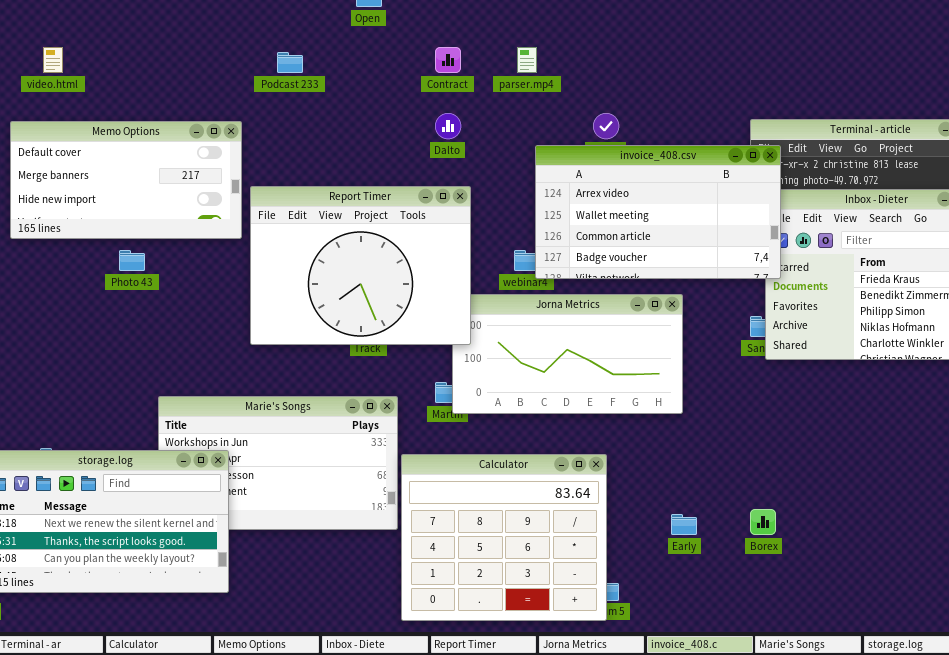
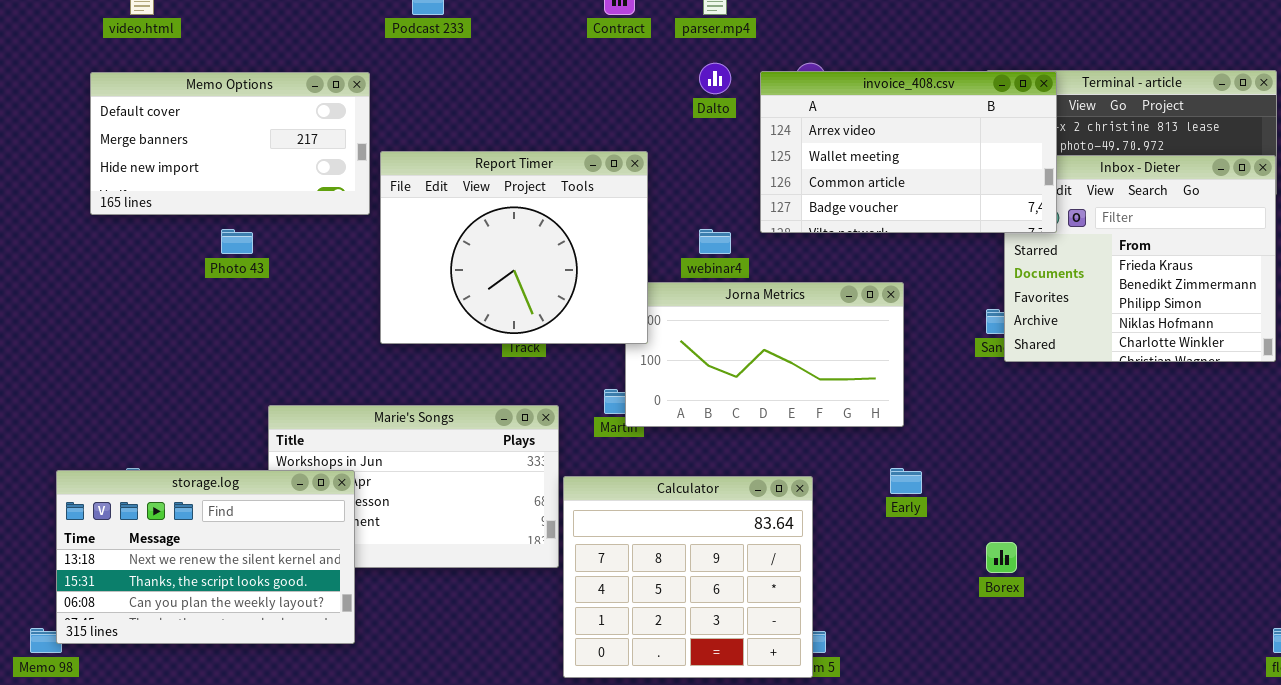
Dalto: [435,113,461,139] -> [699,63,731,94], moved
invoice_408.csv: [535,145,781,279] -> [760,71,1057,233], moved
Early: [671,514,697,535] -> [890,468,922,494], moved

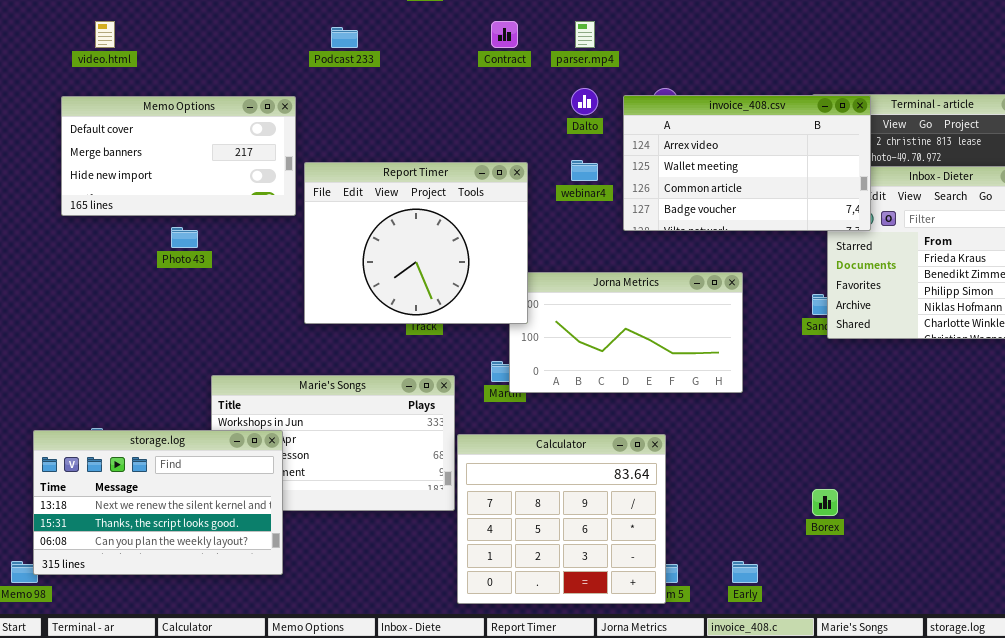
webinar4: [699,229,731,254] -> [571,160,598,181], moved
Early: [890,468,922,494] -> [732,561,758,583], moved

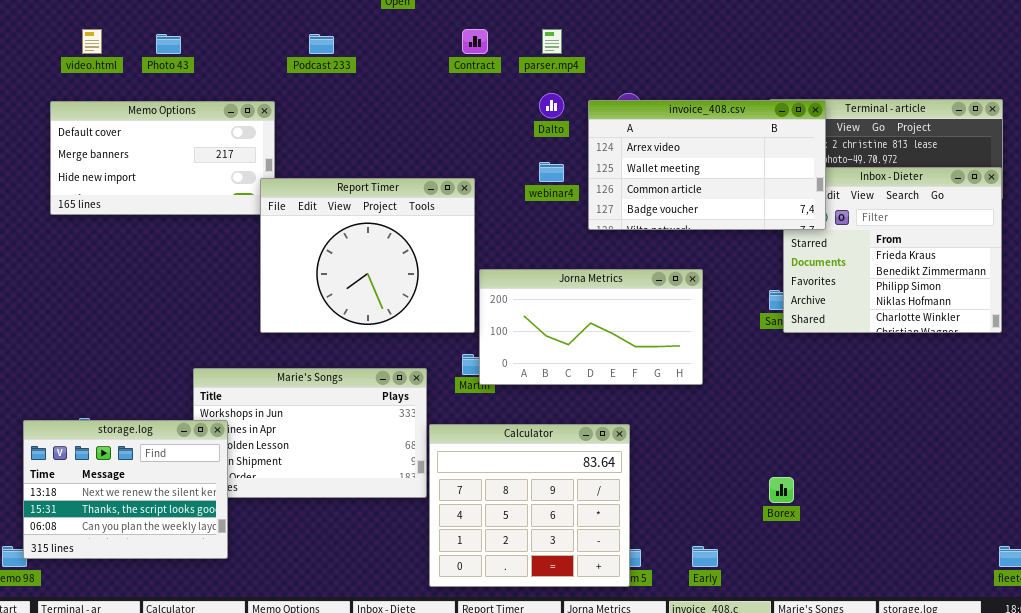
Report Timer: [304,162,528,324] -> [260,178,475,333], moved
Photo 43: [171,227,198,248] -> [156,34,181,54], moved
storage.log: [33,430,283,575] -> [23,420,228,559], resized

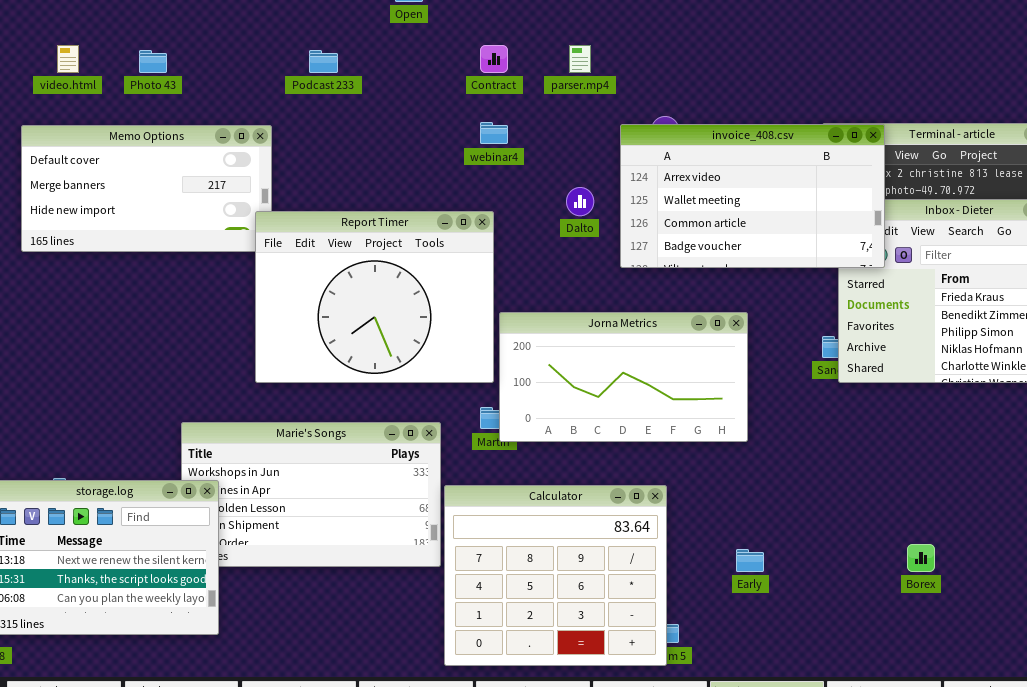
Dalto: [539,93,564,118] -> [566,187,594,216], moved
webinar4: [539,162,564,182] -> [480,122,508,144], moved
Borex: [769,477,794,503] -> [907,544,935,572], moved
Early: [692,546,718,567] -> [736,549,764,572], moved

